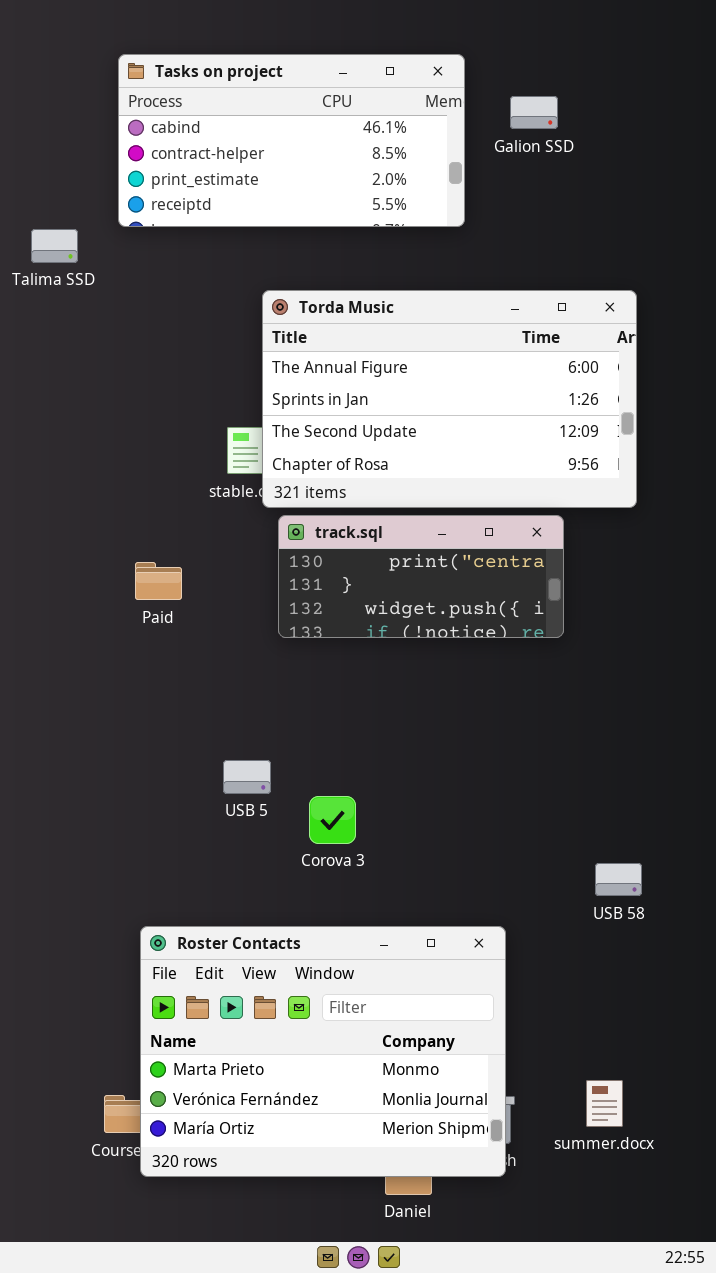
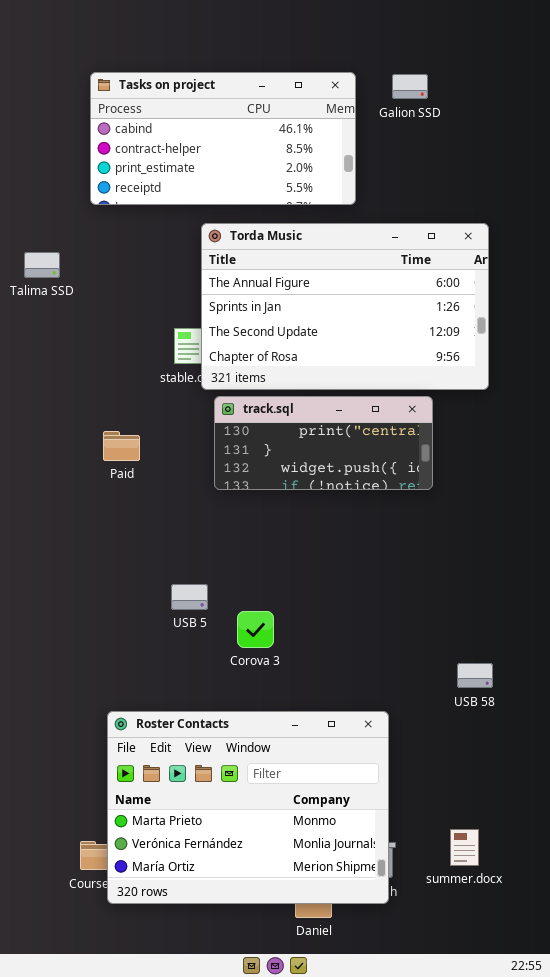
Tasks on project: [118,54,465,227] -> [90,72,356,205], moved
Talima SSD: [31,229,78,263] -> [24,252,60,278], moved

